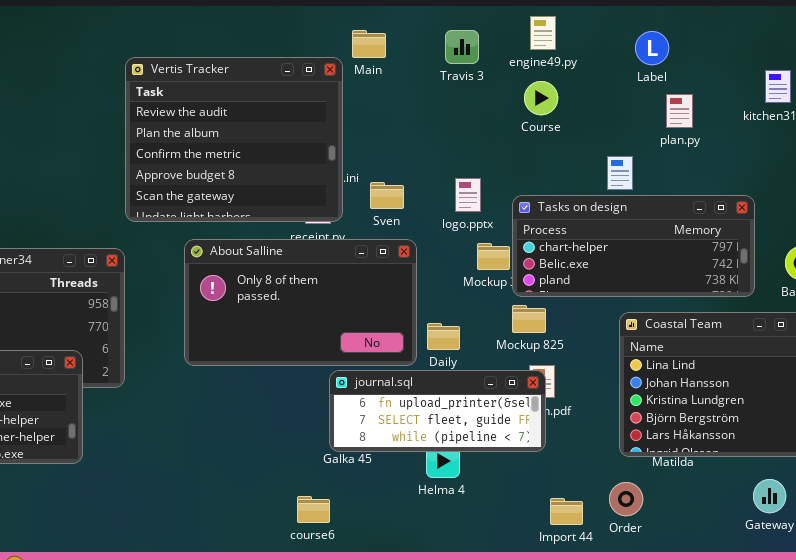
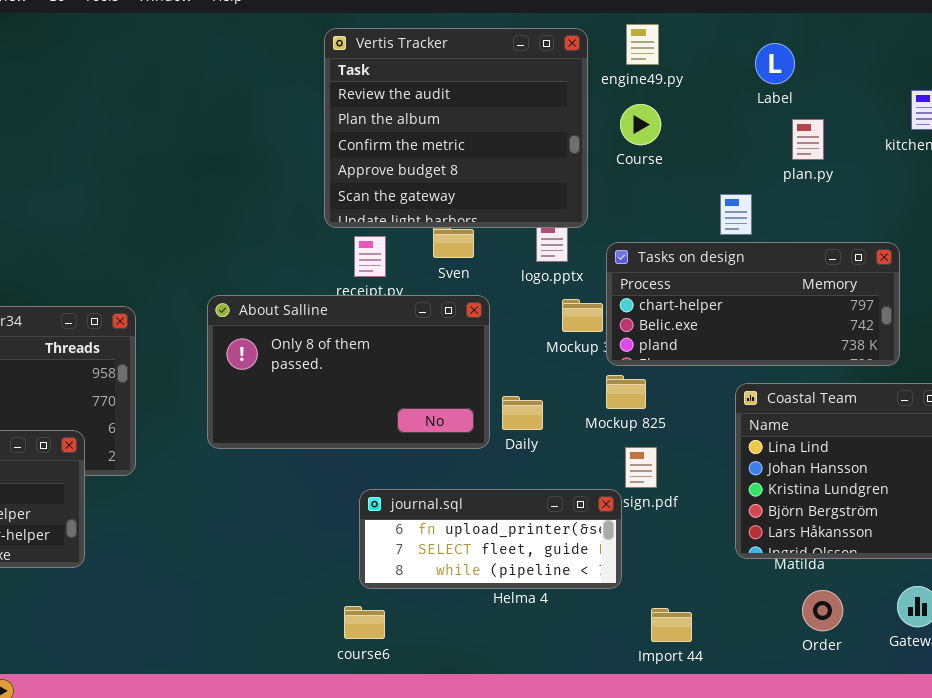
Vertis Tracker: [125,57,343,222] -> [324,28,588,228], moved
journal.sql: [329,370,546,452] -> [359,489,622,589], moved
Order: [609,482,643,516] -> [802,590,843,631], moved

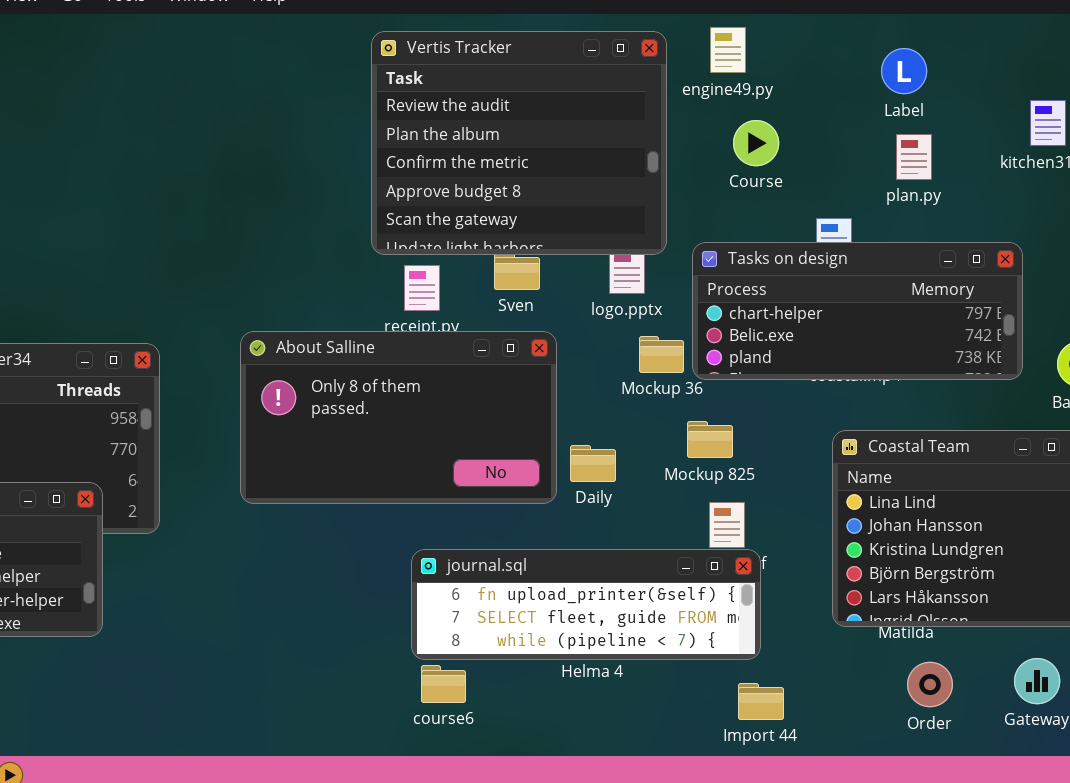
Label: [755,43,795,84] -> [881,48,927,94], moved
Course: [620,104,661,145] -> [733,120,779,166], moved
Tasks on design: [606,242,900,366] -> [692,242,1023,380], moved
journal.sql: [359,489,622,589] -> [411,549,761,660], resized
course6: [344,606,385,639] -> [421,665,466,703], moved

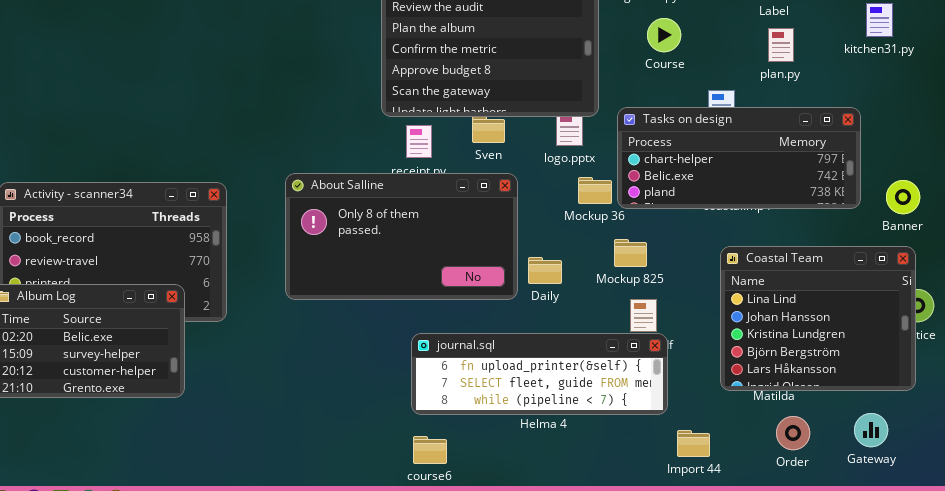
course6: [421,665,466,703] -> [413,436,447,464], moved
Import 44: [738,683,784,720] -> [677,430,710,457], moved

